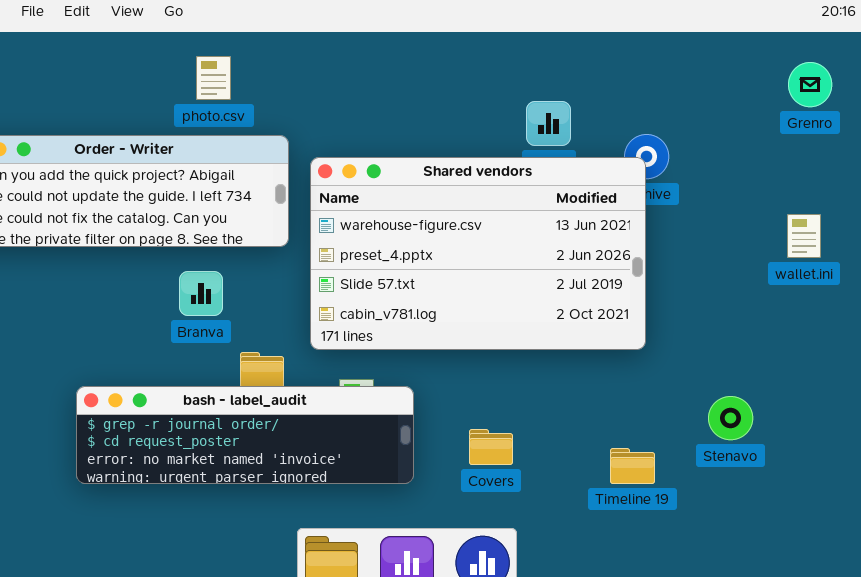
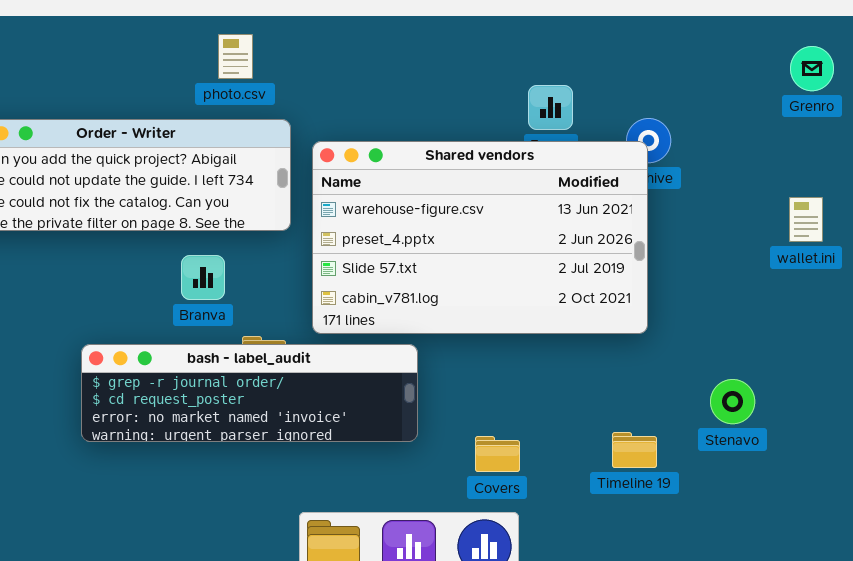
photo.csv: [196,56,231,100] -> [218,34,253,79], moved
bash - label_audit: [76,386,414,484] -> [81,344,418,442], moved
Covers: [469,429,513,465] -> [475,436,520,472], moved

